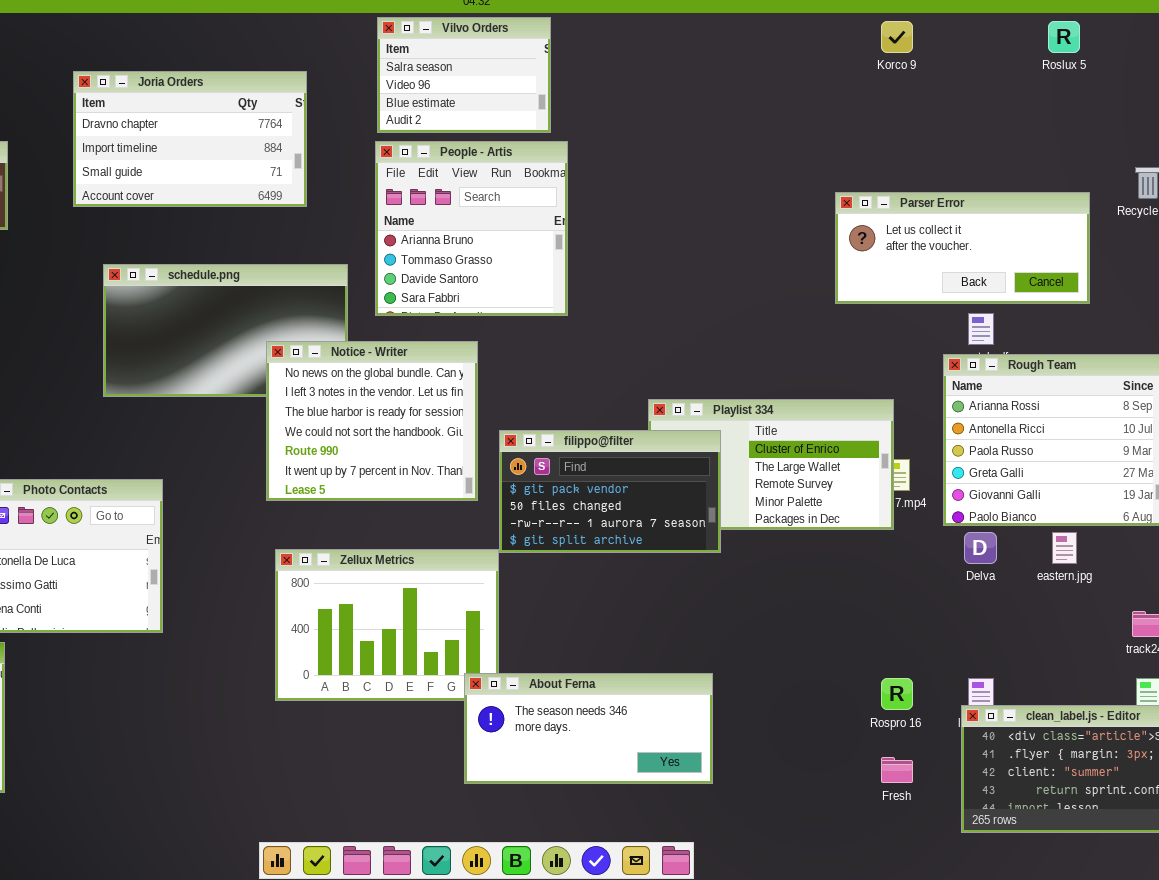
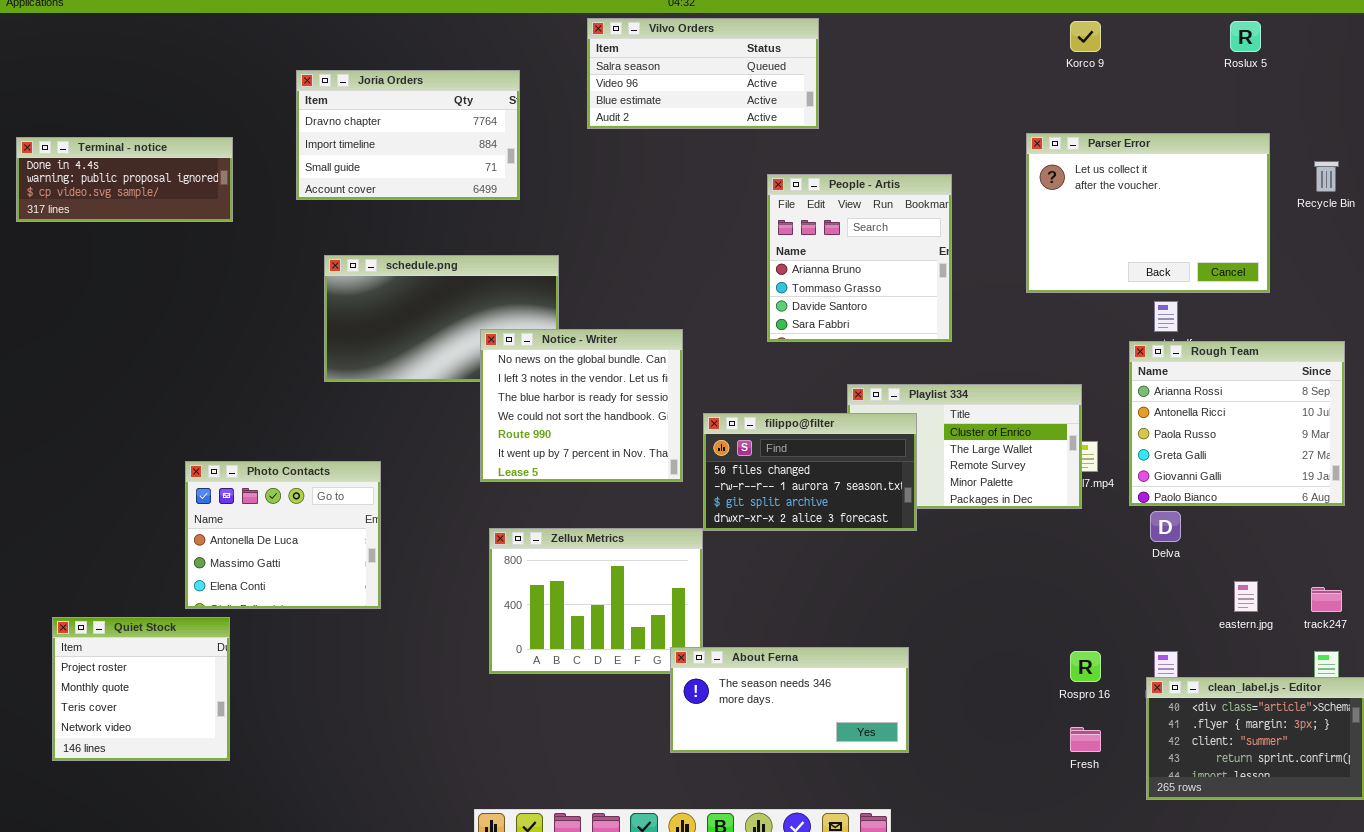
Vilvo Orders: [377,17,551,133] -> [587,18,819,129], resized
People - Artis: [375,141,568,316] -> [767,174,952,342], moved
Parser Error: [835,192,1090,304] -> [1026,133,1270,293], resized
filippo@filter: [499,430,721,553] -> [703,413,917,531], scrolled down 1 row
eastern.jpg: [1052,532,1077,564] -> [1234,581,1258,612], moved

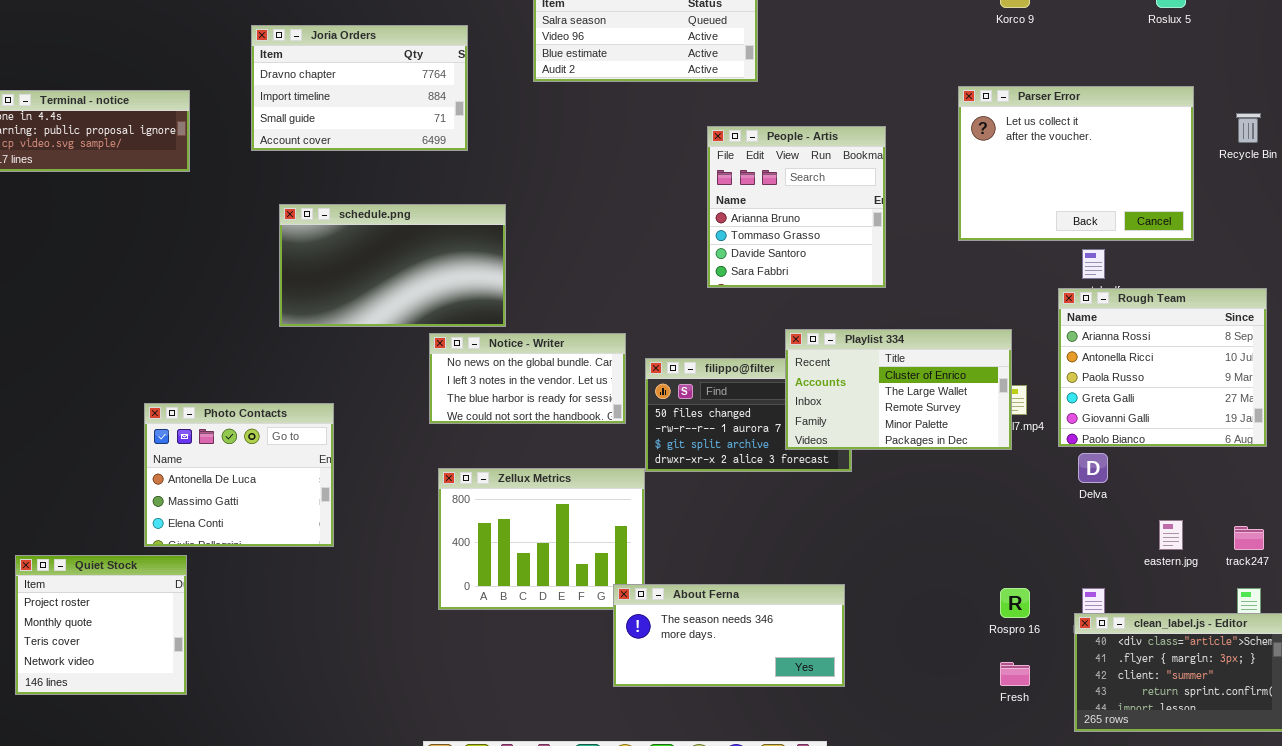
Notice - Writer: [480,329,683,482] -> [429,333,626,424], resized
Playlist 334: [847,384,1082,509] -> [785,329,1012,450], raised

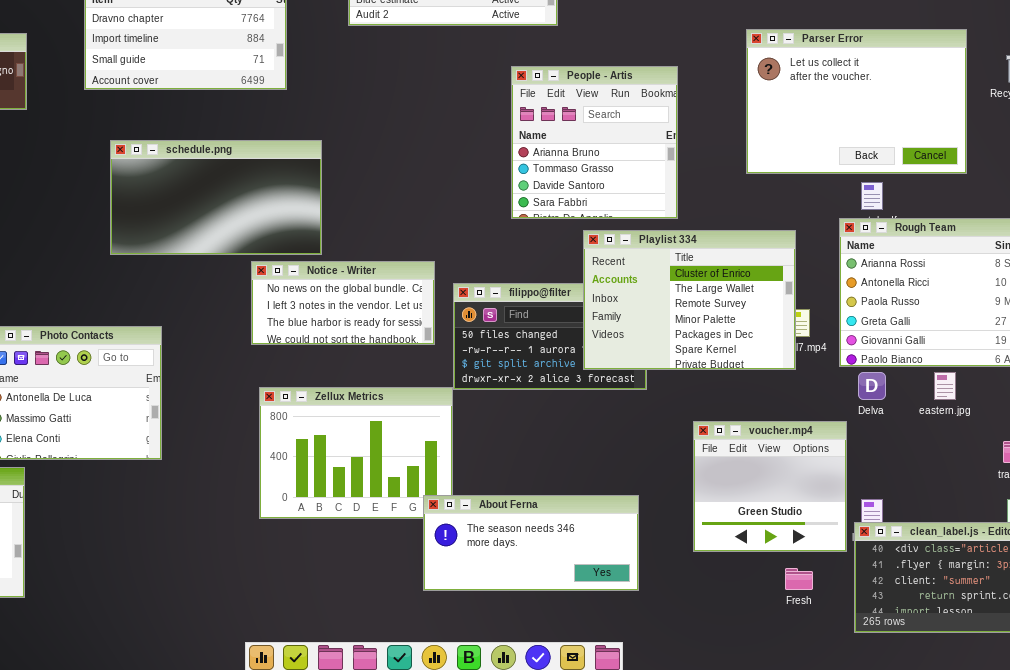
Playlist 334: [785,329,1012,450] -> [583,230,796,370], resized
voucher.mp4: none -> [693,421,847,552], opened
eastern.jpg: [1159,520,1183,550] -> [934,372,956,400], moved

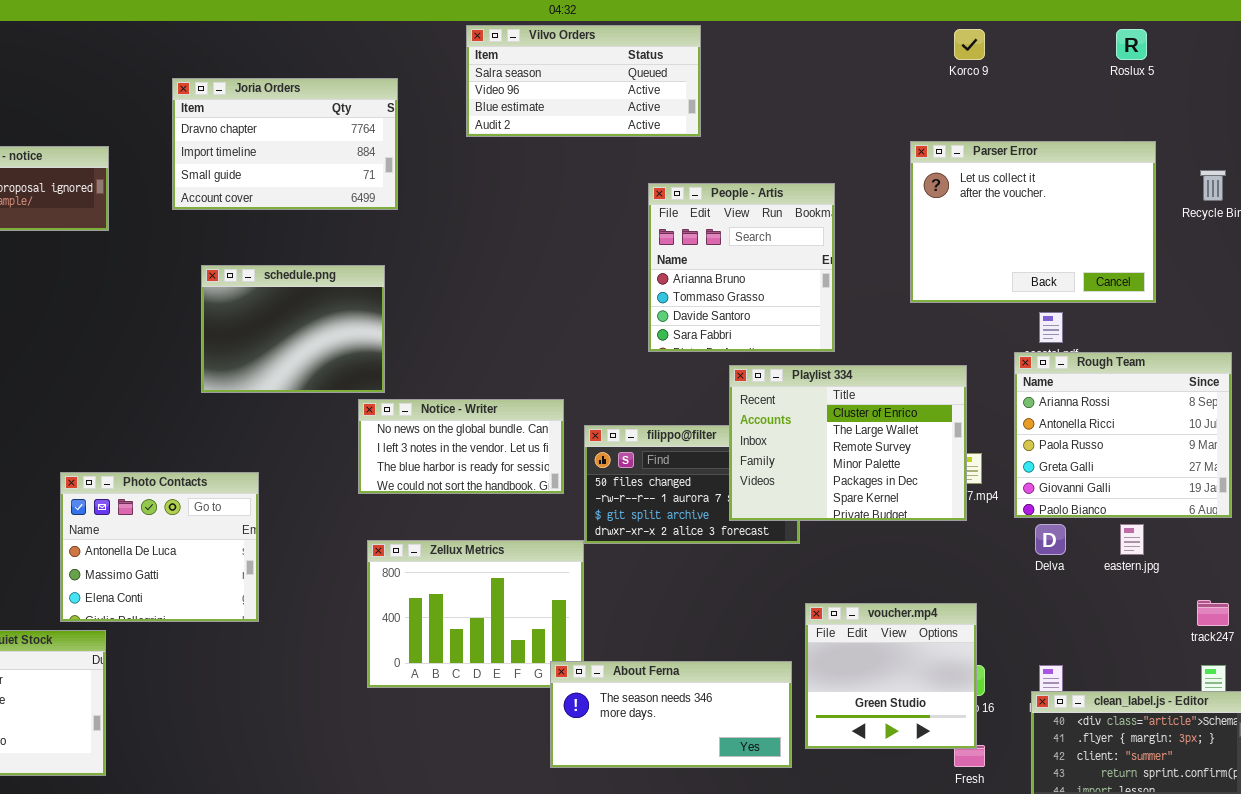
schedule.png: [110,140,322,255] -> [201,265,385,393], resized
voucher.mp4: [693,421,847,552] -> [805,603,977,749], moved

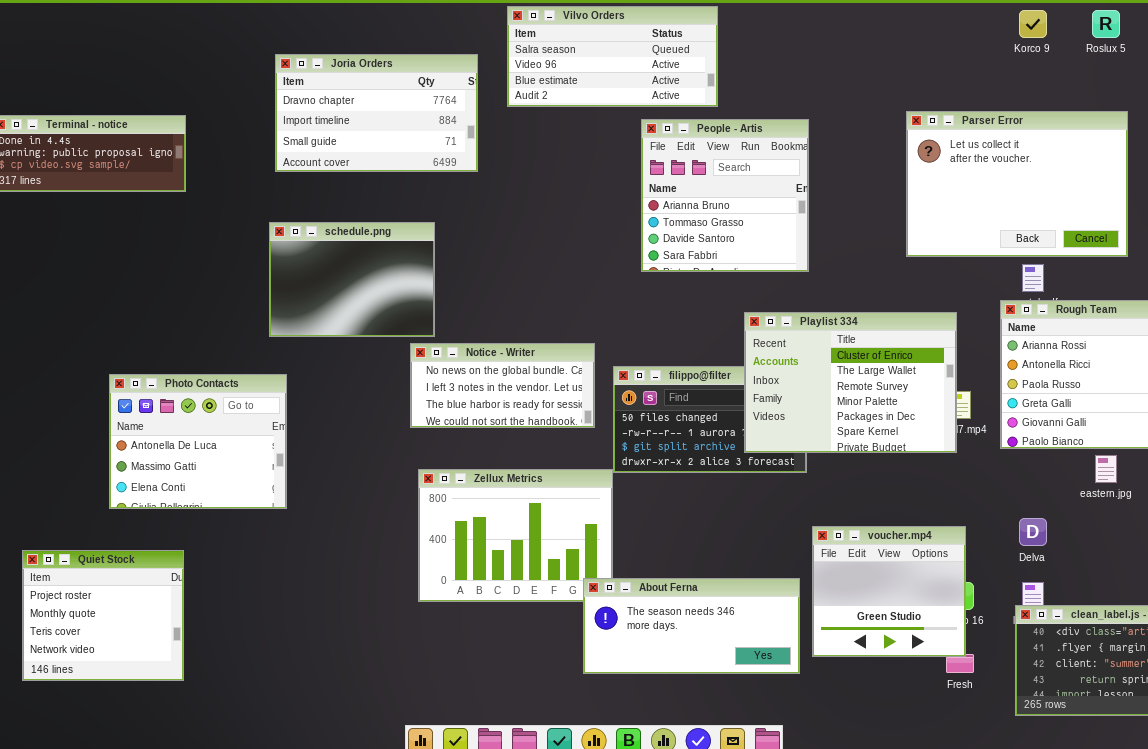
Korco 9: [954,29,985,60] -> [1019,10,1047,38], moved
Joria Orders: [172,78,398,210] -> [275,54,478,172], moved
People - Artis: [648,183,835,352] -> [641,119,809,272], moved
Photo Contacts: [60,472,259,622] -> [109,374,287,509], moved
Delva: [1035,524,1066,555] -> [1019,518,1047,546], moved

